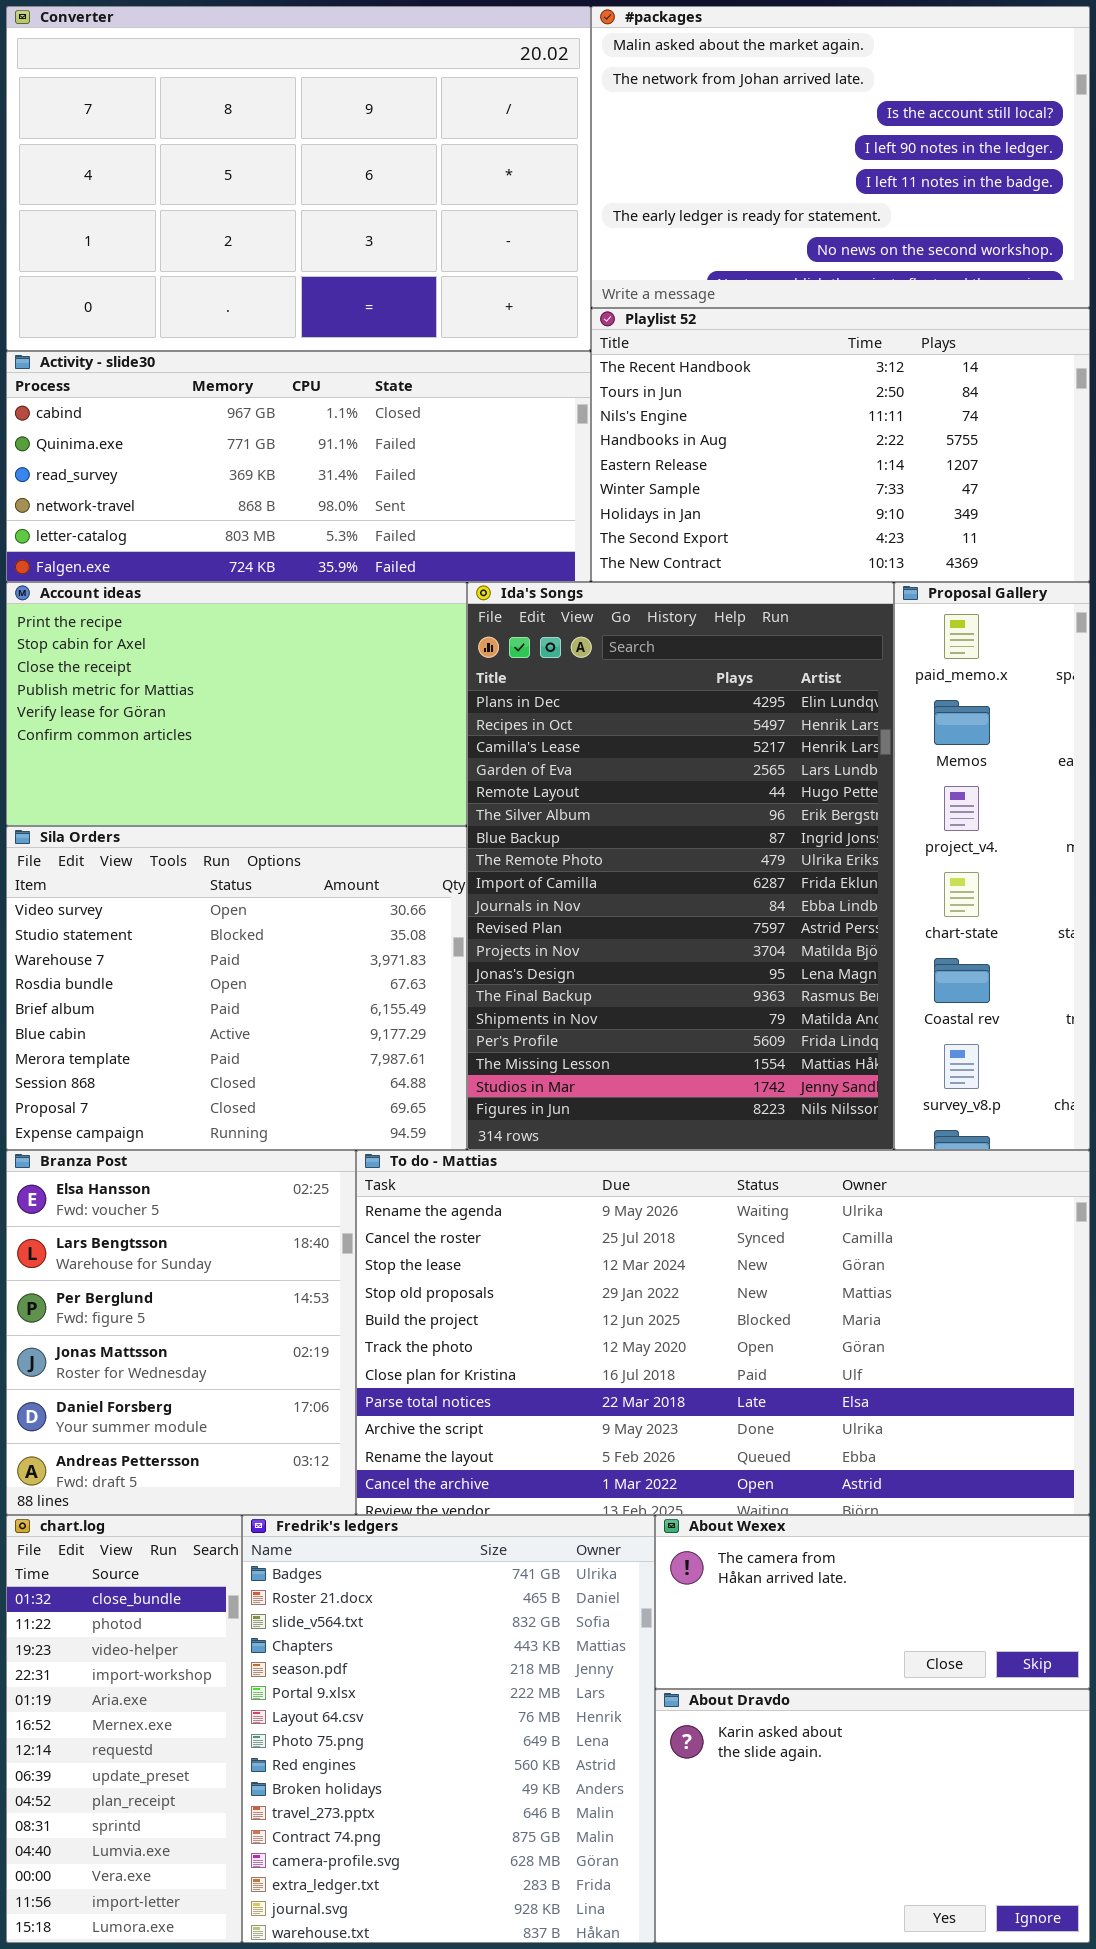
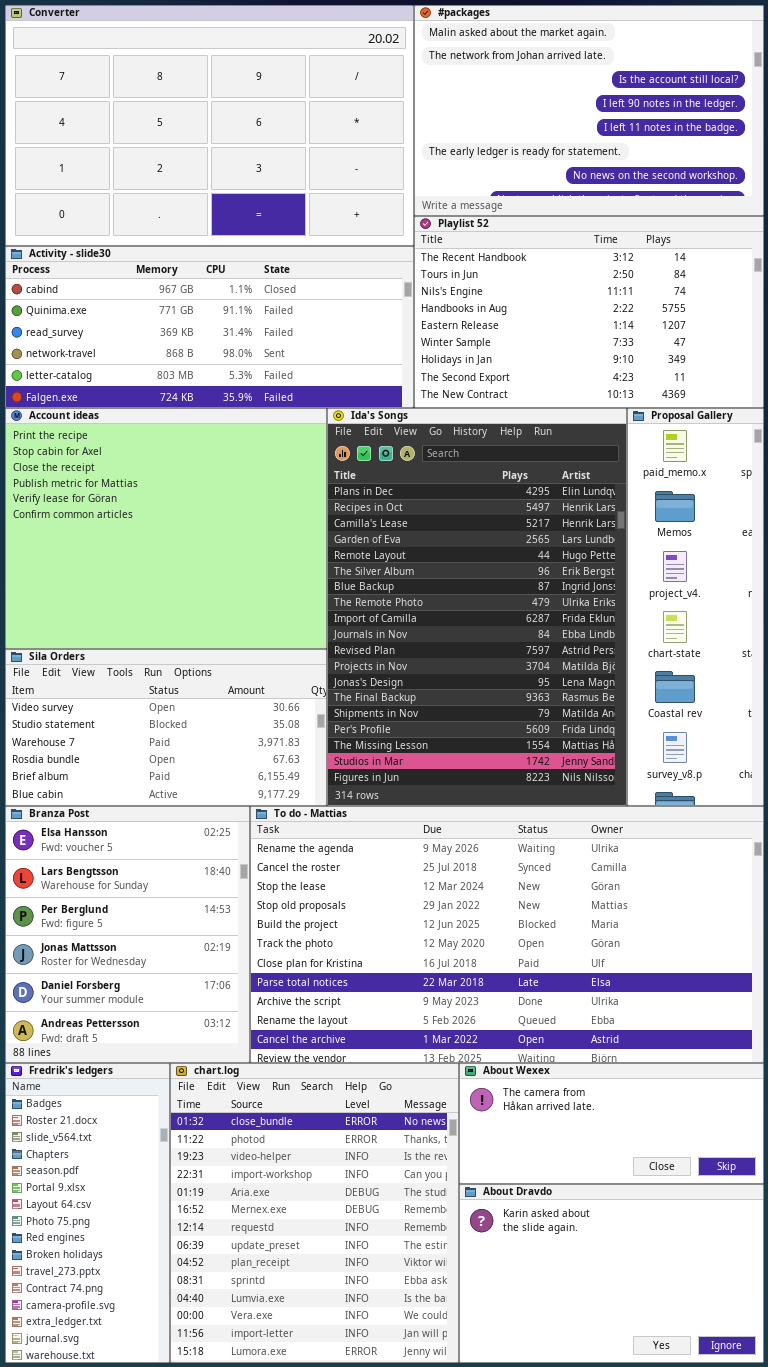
Account ideas: [6,582,467,826] -> [5,408,327,649], resized
Sila Orders: [6,826,467,1150] -> [5,649,327,806], resized
chart.log: [6,1515,242,1943] -> [170,1063,459,1363], moved, resized
Fredrik's ledgers: [242,1515,655,1943] -> [5,1063,170,1363], moved, resized

